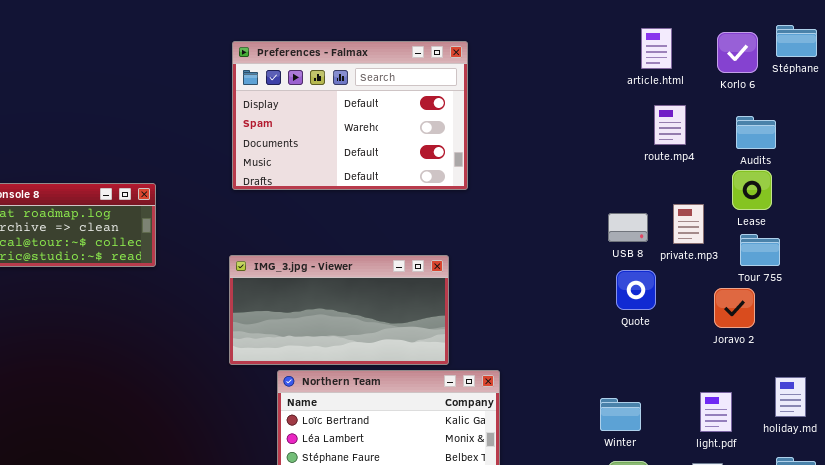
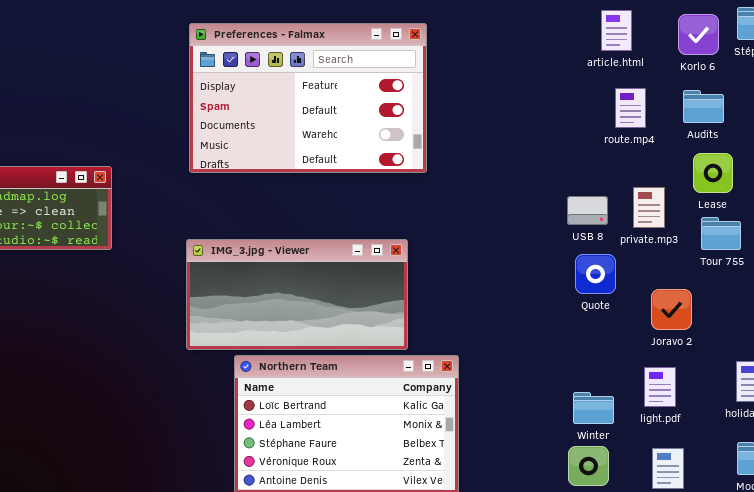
Preferences - Falmax: [232,41,468,190] -> [189,23,427,173], scrolled up 1 row
Audits: [736,116,776,149] -> [683,90,724,123], moved
Joravo 2: [714,288,755,328] -> [651,289,692,330], moved
light.pdf: [700,392,732,432] -> [644,367,676,407], moved
Winter: [600,398,641,431] -> [573,392,614,424], moved

